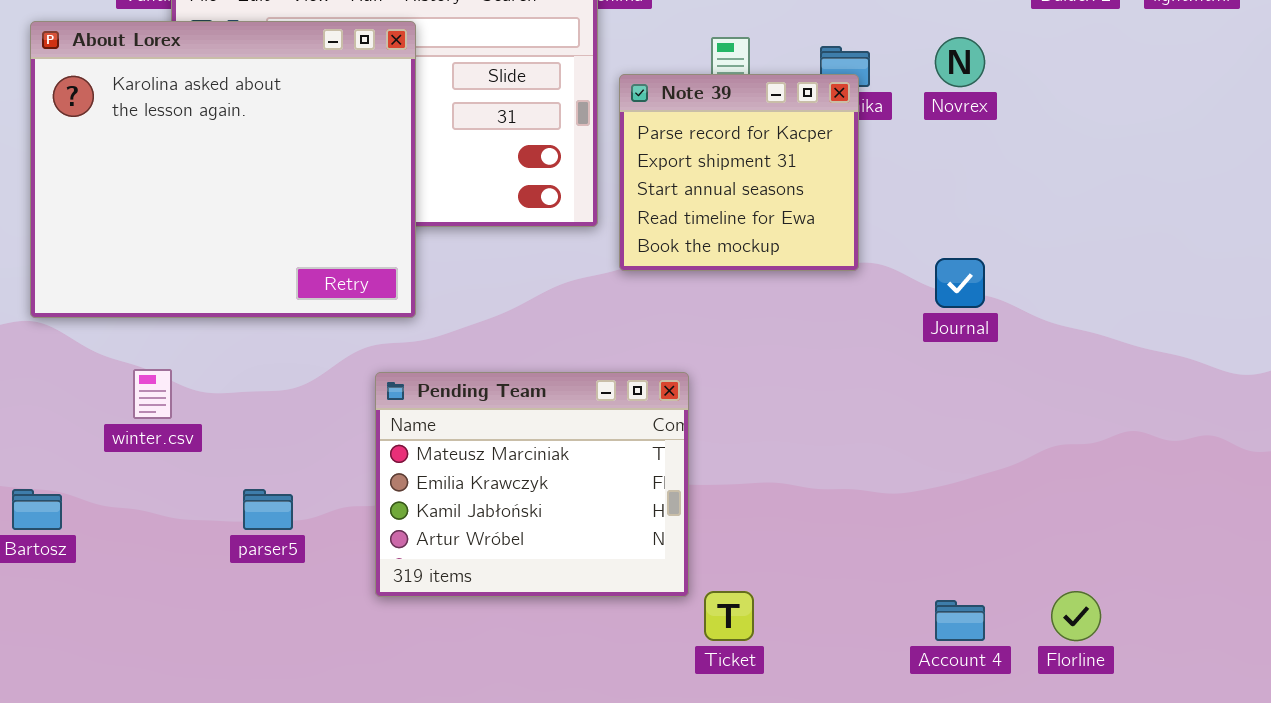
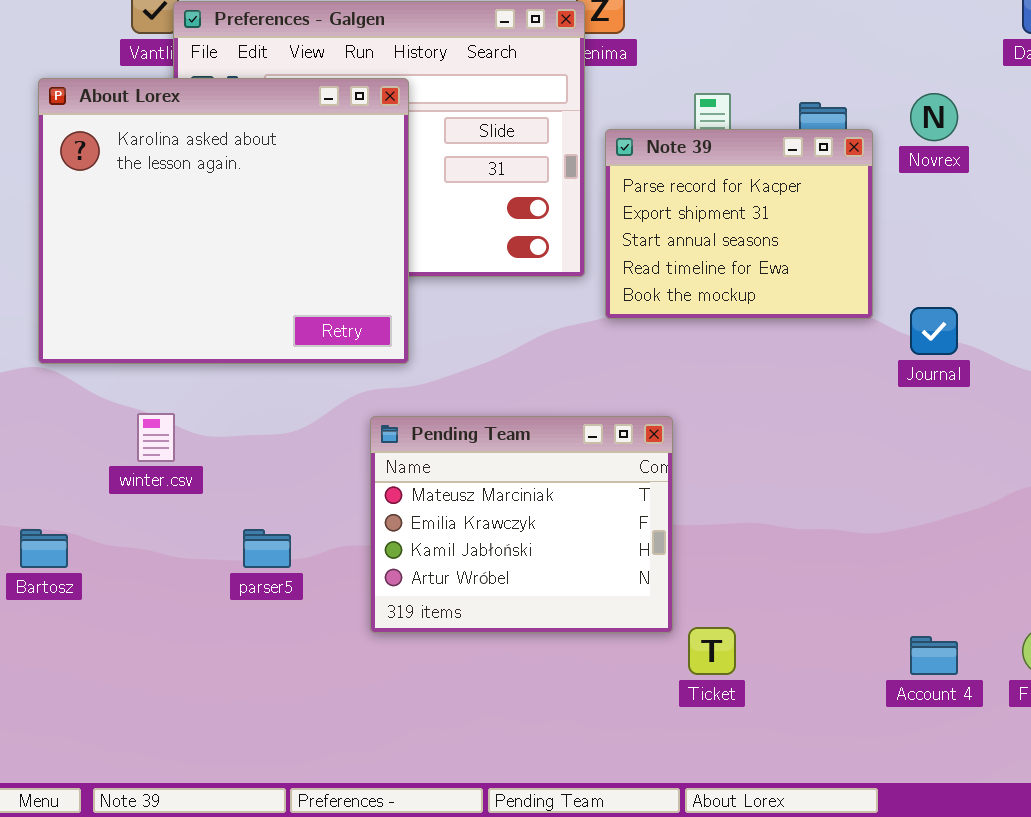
Note 39: [619,74,859,271] -> [605,129,873,319], resized

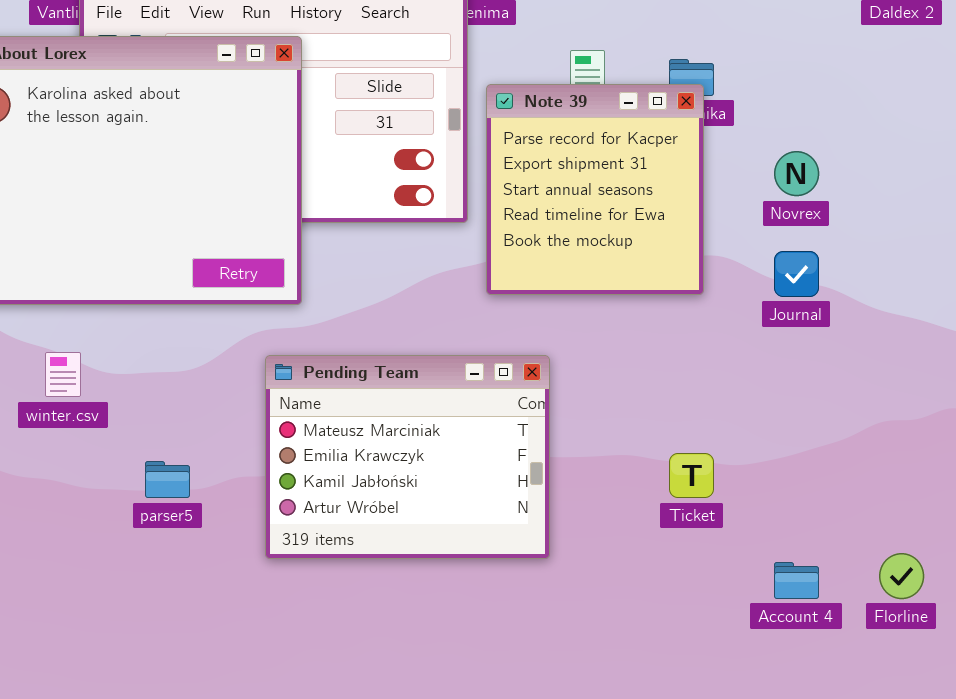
Novrex: [910,93,958,141] -> [774,151,819,196], moved
Note 39: [605,129,873,319] -> [486,84,704,295], resized
Ticket: [688,627,736,675] -> [669,453,714,498], moved

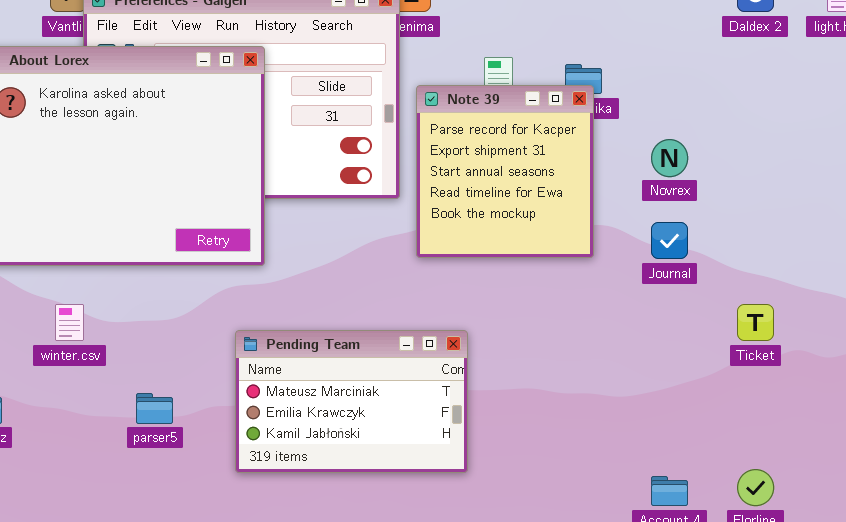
Pending Team: [265,355,550,559] -> [235,330,468,473], resized
Ticket: [669,453,714,498] -> [737,304,774,341], moved

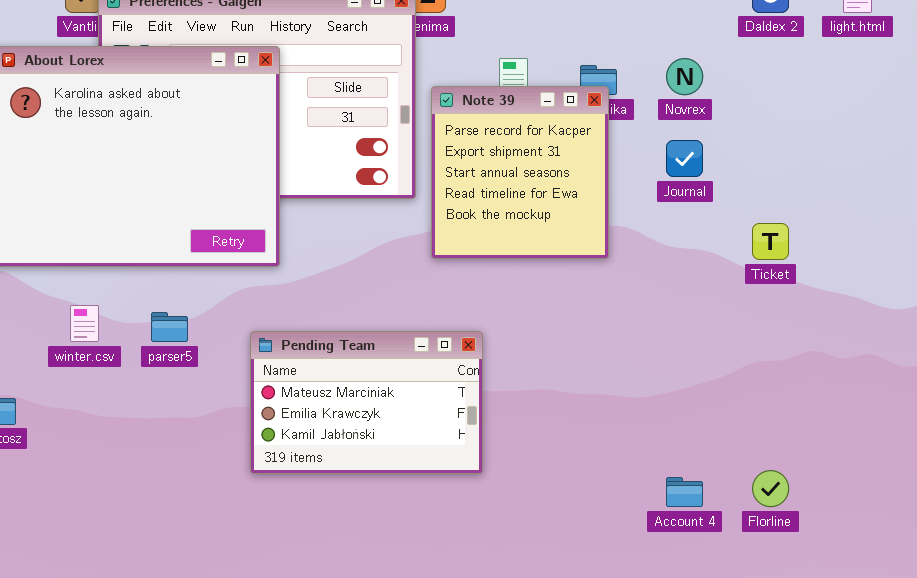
Novrex: [651,139,688,177] -> [666,58,703,95], moved
Journal: [651,222,688,259] -> [666,140,703,177], moved
Ticket: [737,304,774,341] -> [752,223,789,260], moved
parser5: [136,393,173,424] -> [151,312,188,342], moved

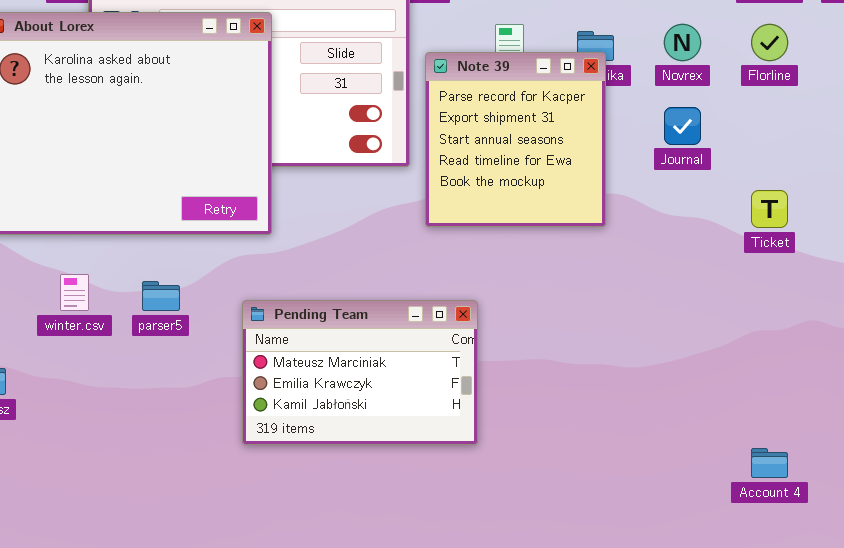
Florline: [752,470,789,507] -> [751,24,788,61], moved
Account 4: [666,477,703,507] -> [751,448,788,478], moved

